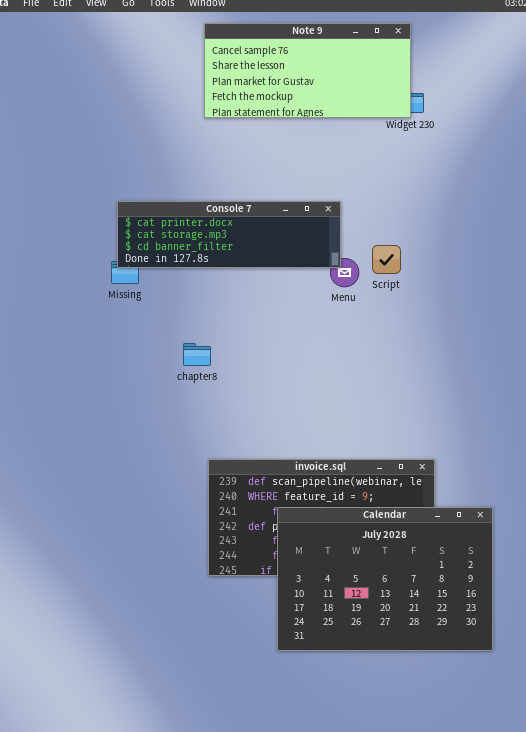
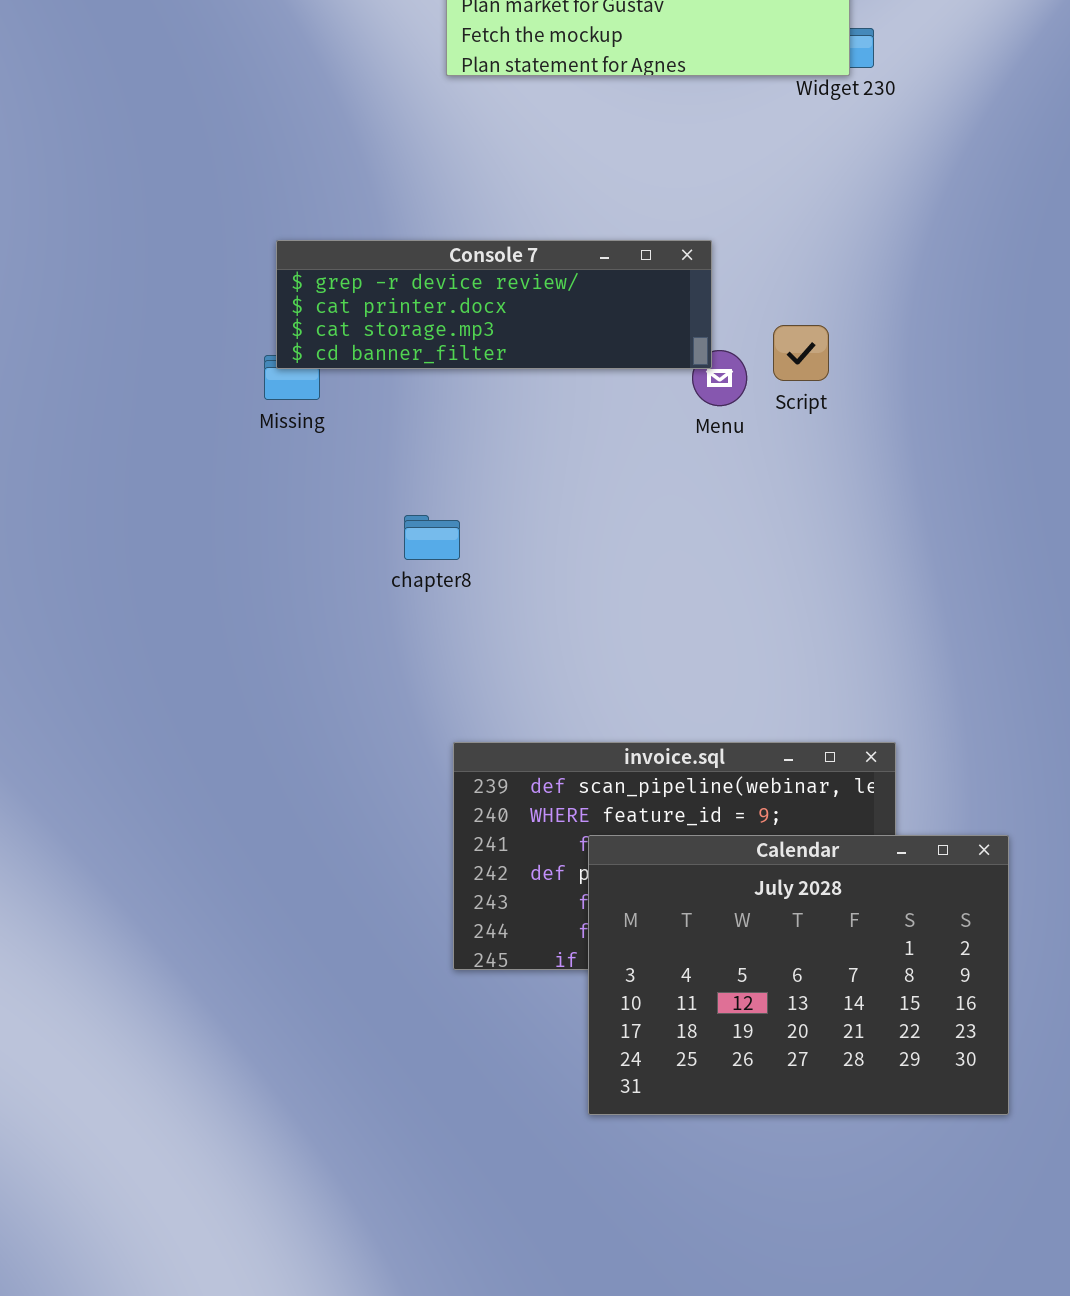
Console 7: [117,201,341,268] -> [276,240,712,369], scrolled up 1 row

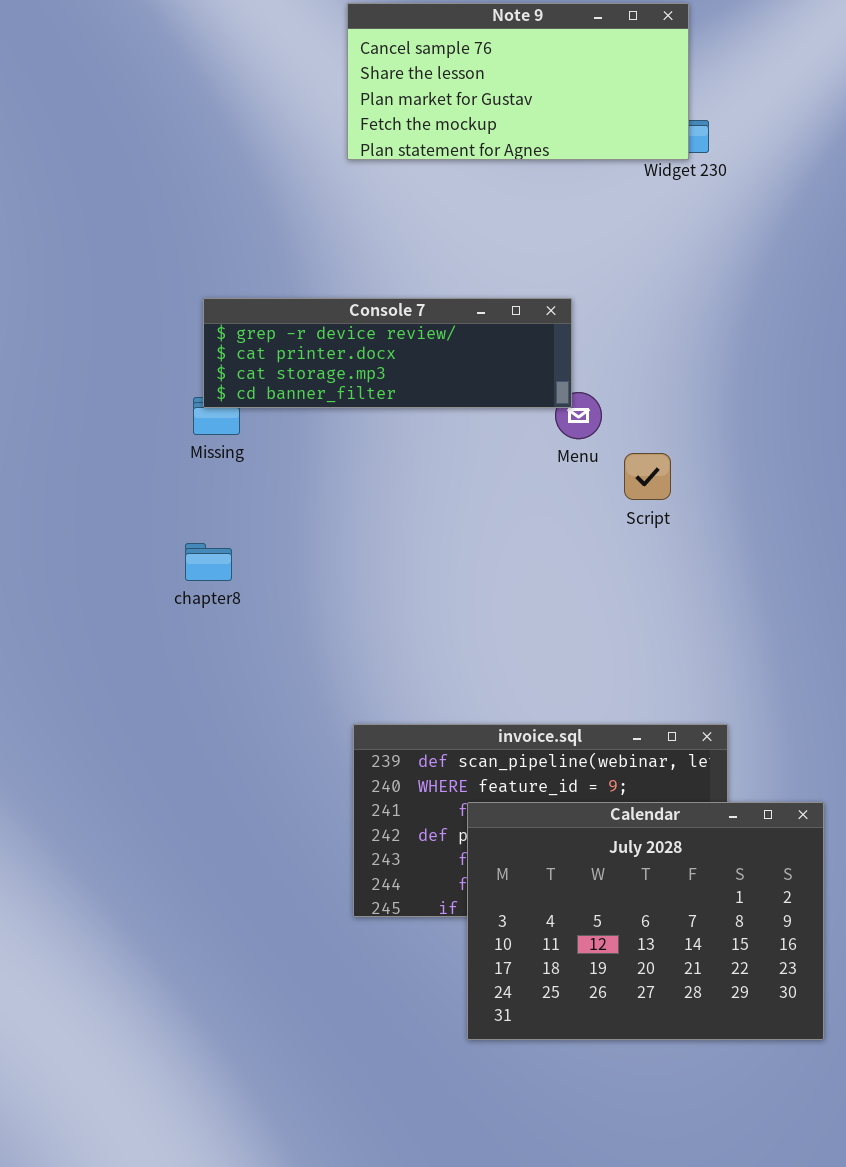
Script: [773,325,829,381] -> [624,453,671,500], moved
chapter8: [404,515,460,560] -> [185,543,232,581], moved

